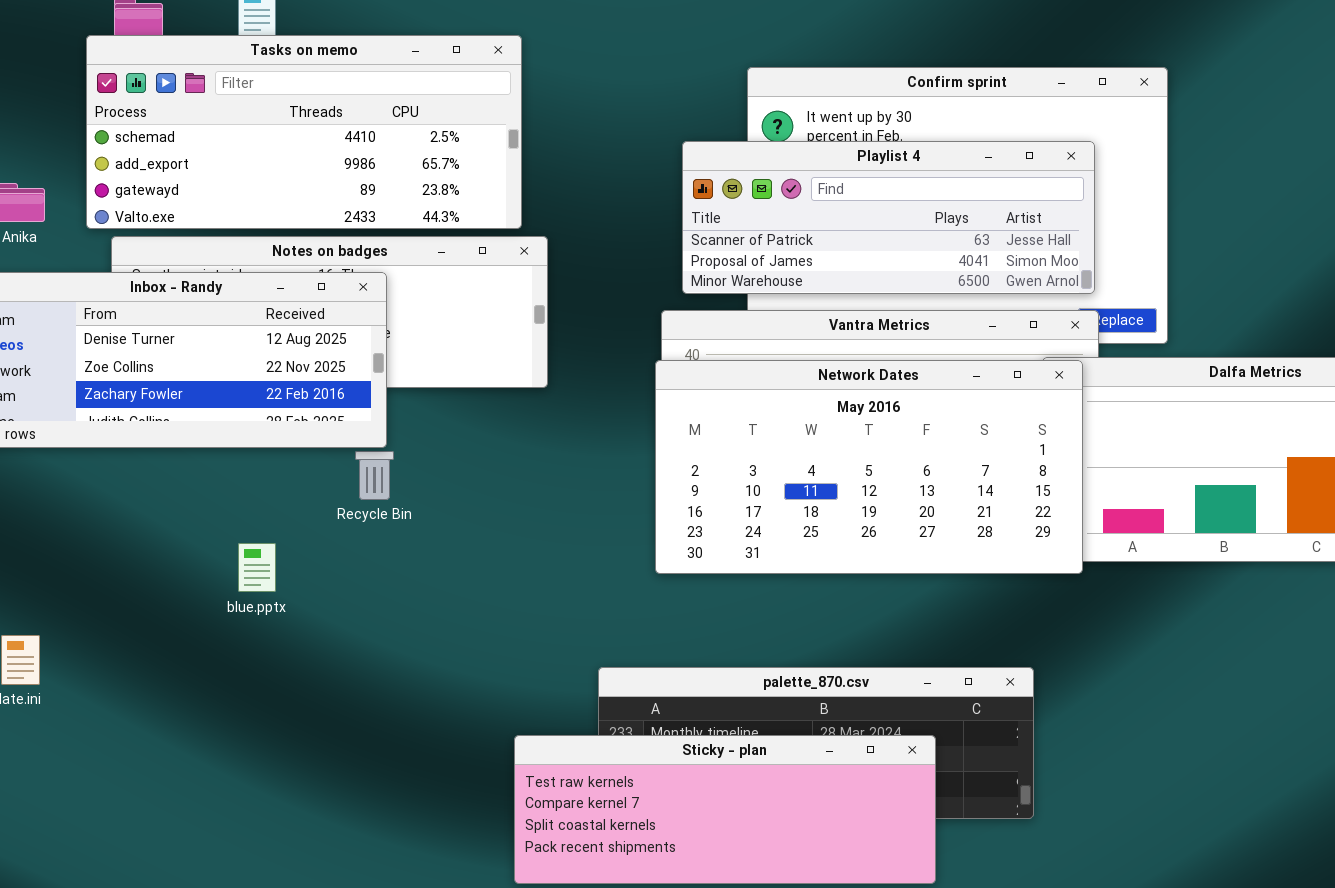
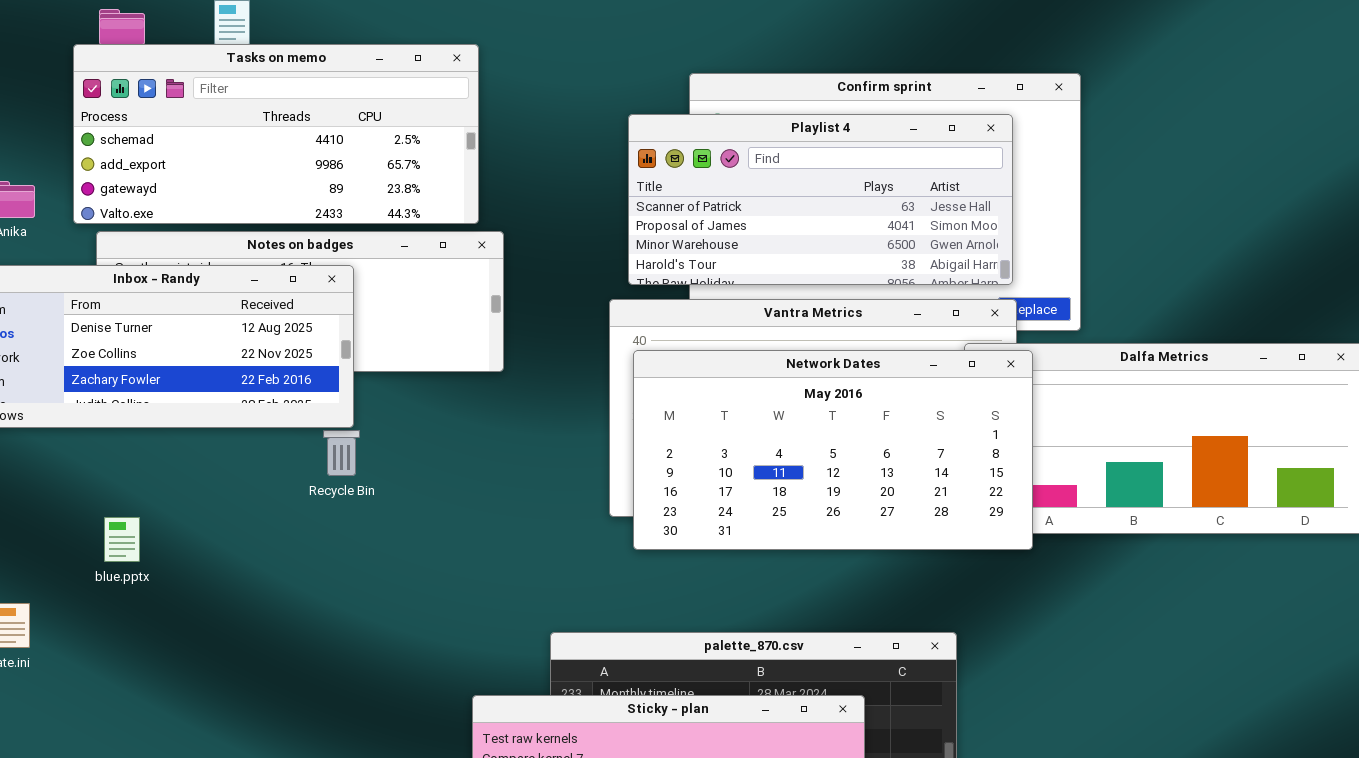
Playlist 4: [682,141,1095,294] -> [628,114,1013,285], resized
Network Dates: [655,360,1083,574] -> [633,350,1033,550], moved
blue.pptx: [238,543,276,592] -> [104,517,140,562], moved

